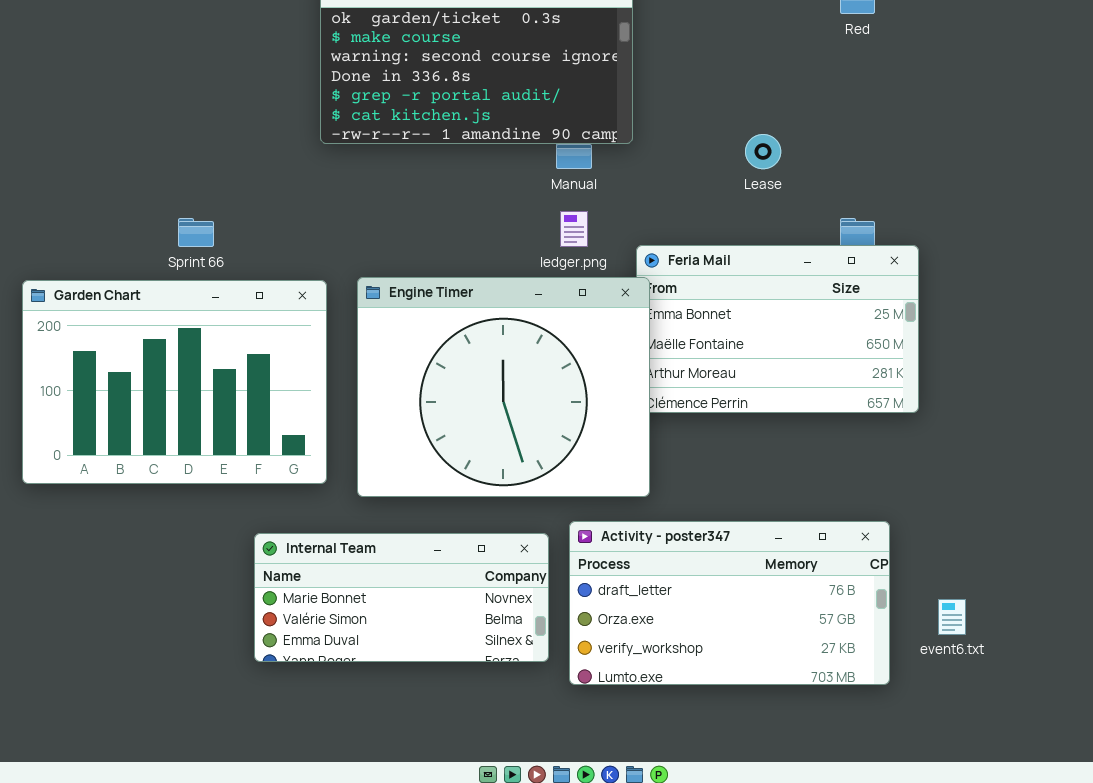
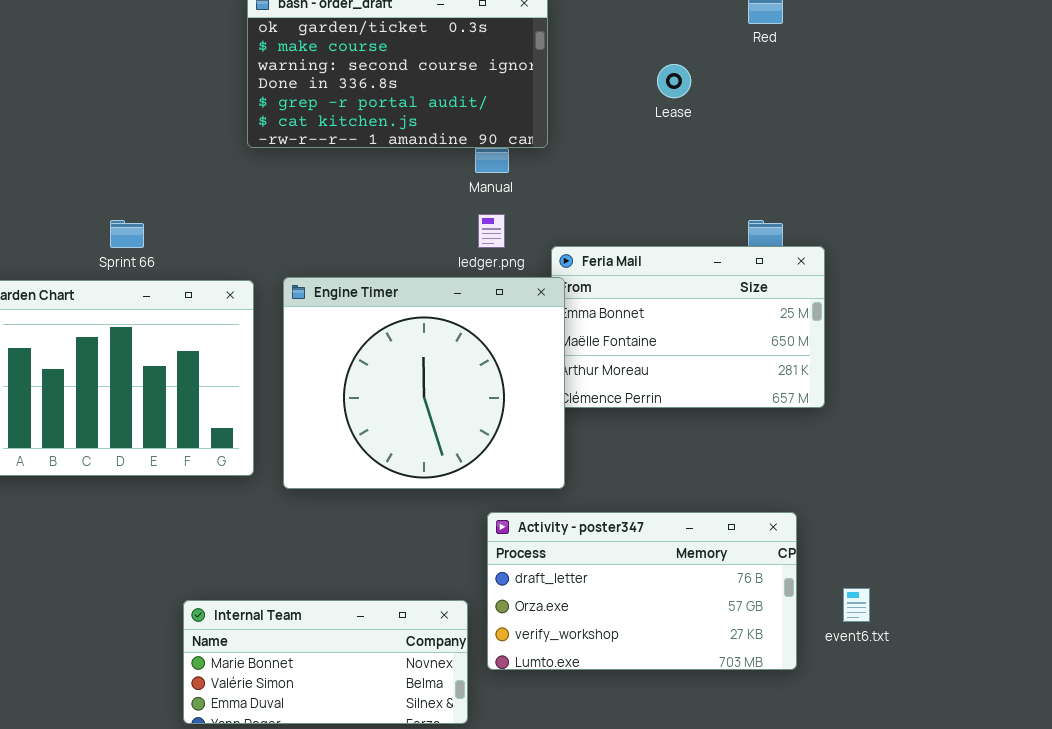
Lease: [745,134,781,169] -> [657,64,691,98], moved
Internal Team: [254,533,549,662] -> [183,600,468,724], moved

